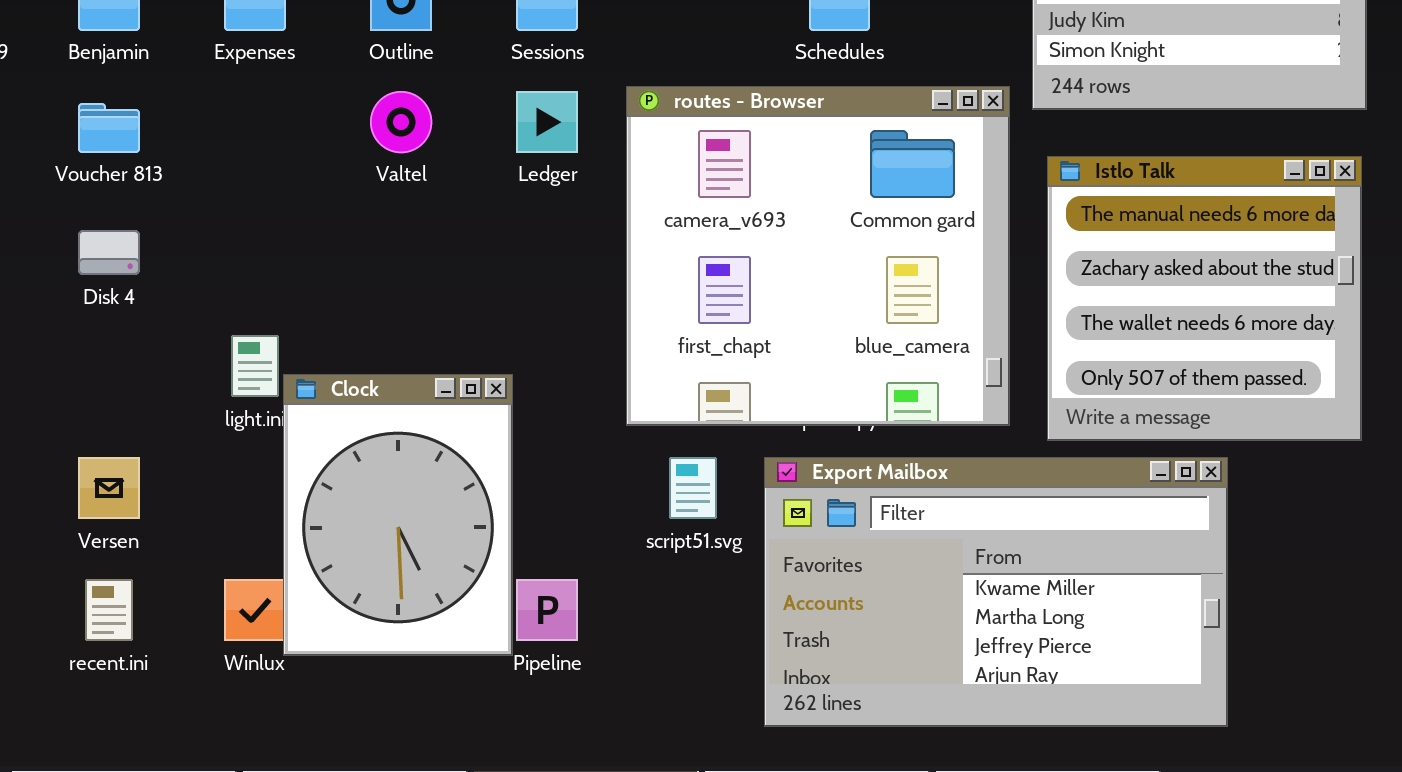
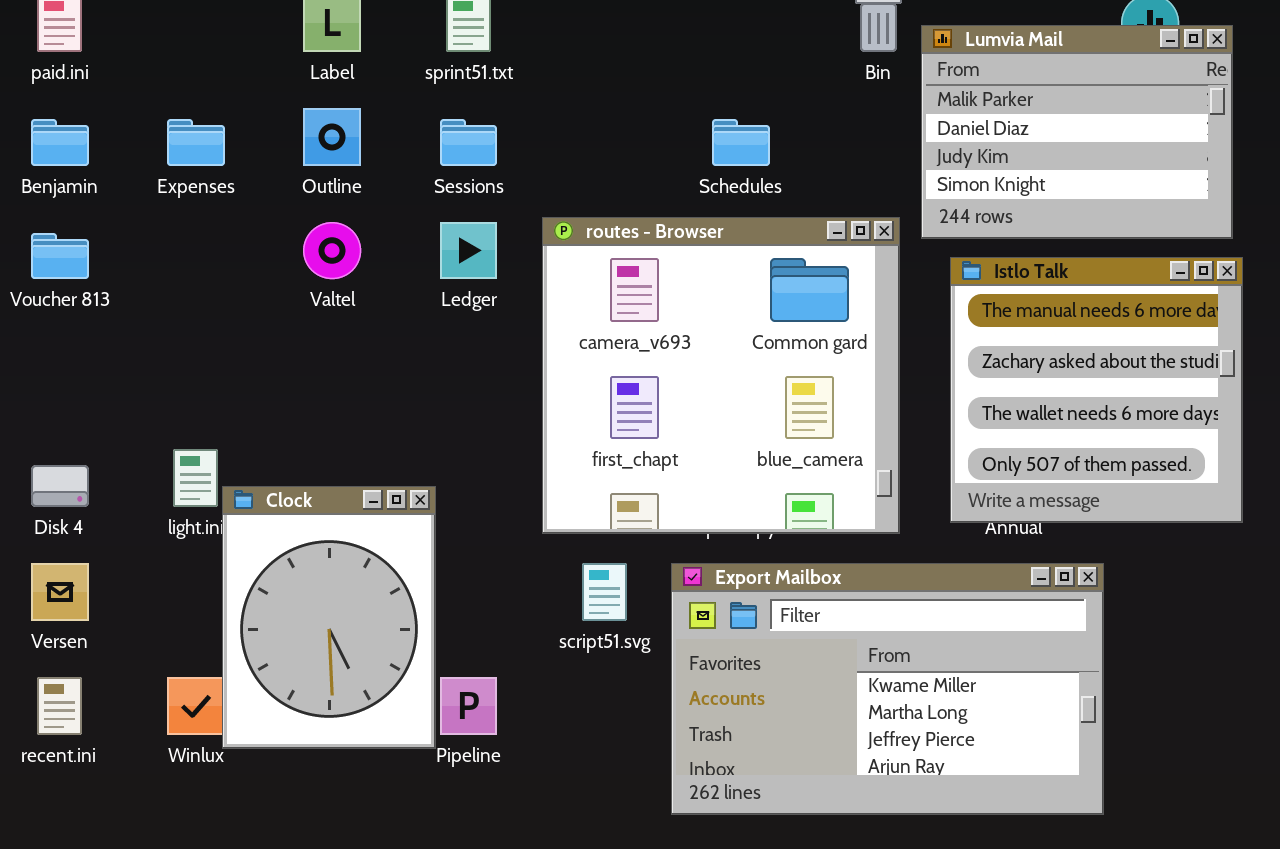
Istlo Talk: [1047,156,1362,441] -> [950,257,1243,523], moved
Disk 4: [78,230,140,275] -> [31,465,89,507], moved

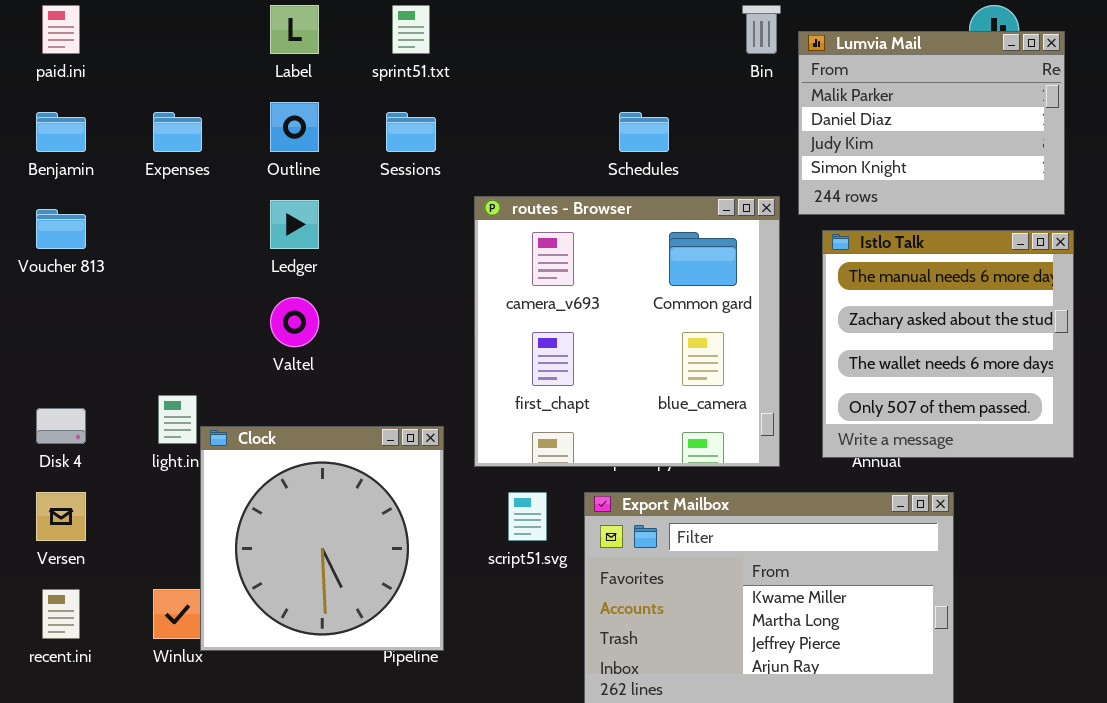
Valtel: [303,222,361,279] -> [270,297,319,347], moved
Ledger: [440,222,497,279] -> [270,200,319,249], moved
Clock: [222,486,436,749] -> [200,426,444,651], resized

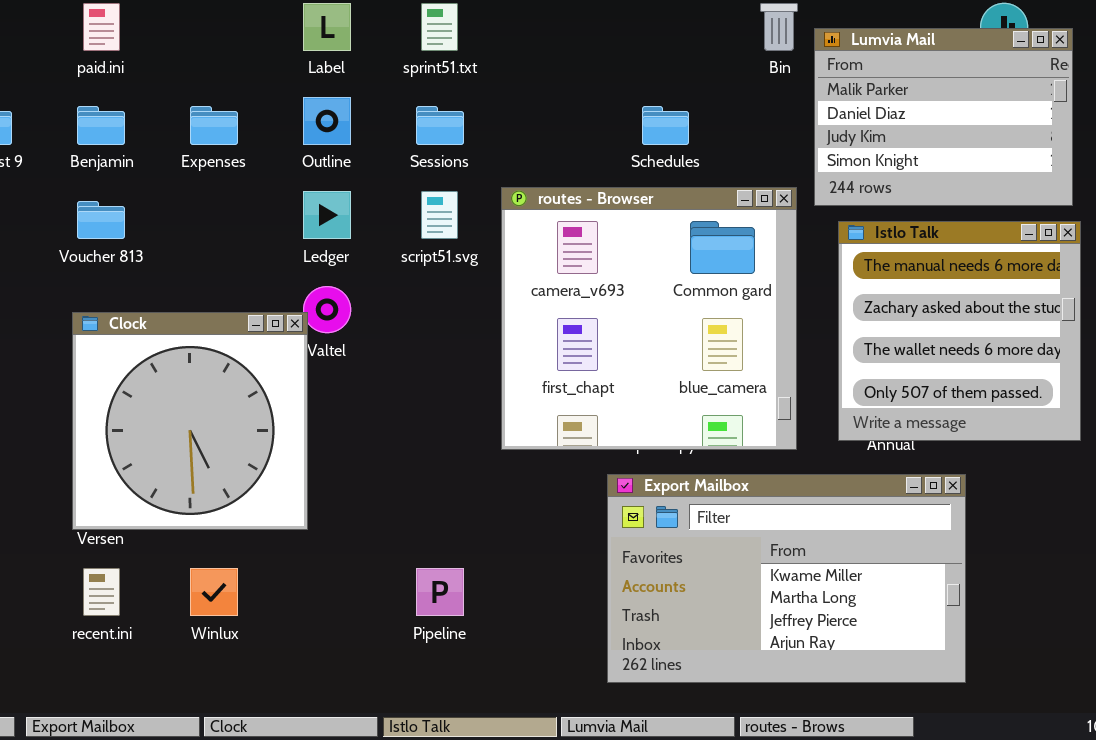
Clock: [200,426,444,651] -> [72,312,308,530], moved
script51.svg: [508,492,547,541] -> [421,191,458,239], moved

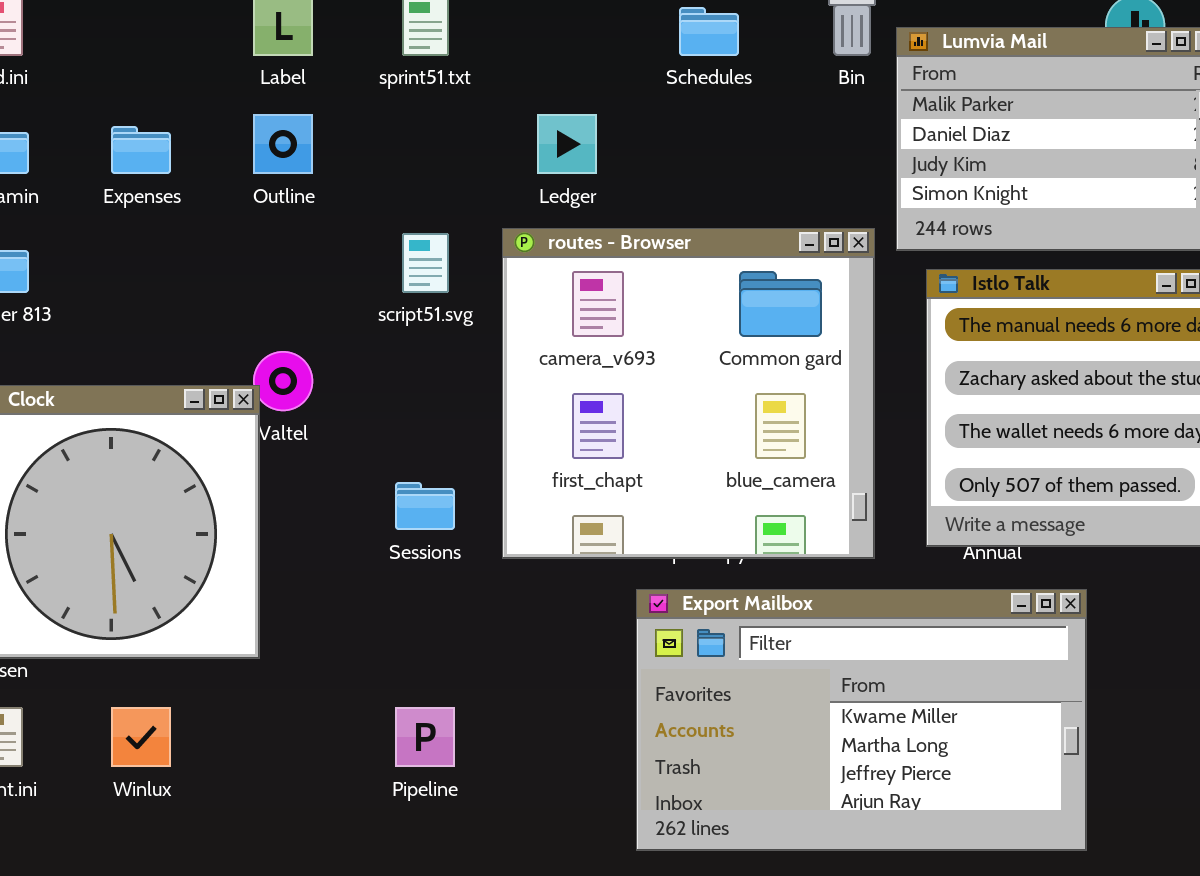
Sessions: [416,106,464,145] -> [395,482,455,530], moved
Schedules: [642,106,689,145] -> [679,7,739,56], moved
Ledger: [303,191,351,239] -> [537,114,597,174], moved

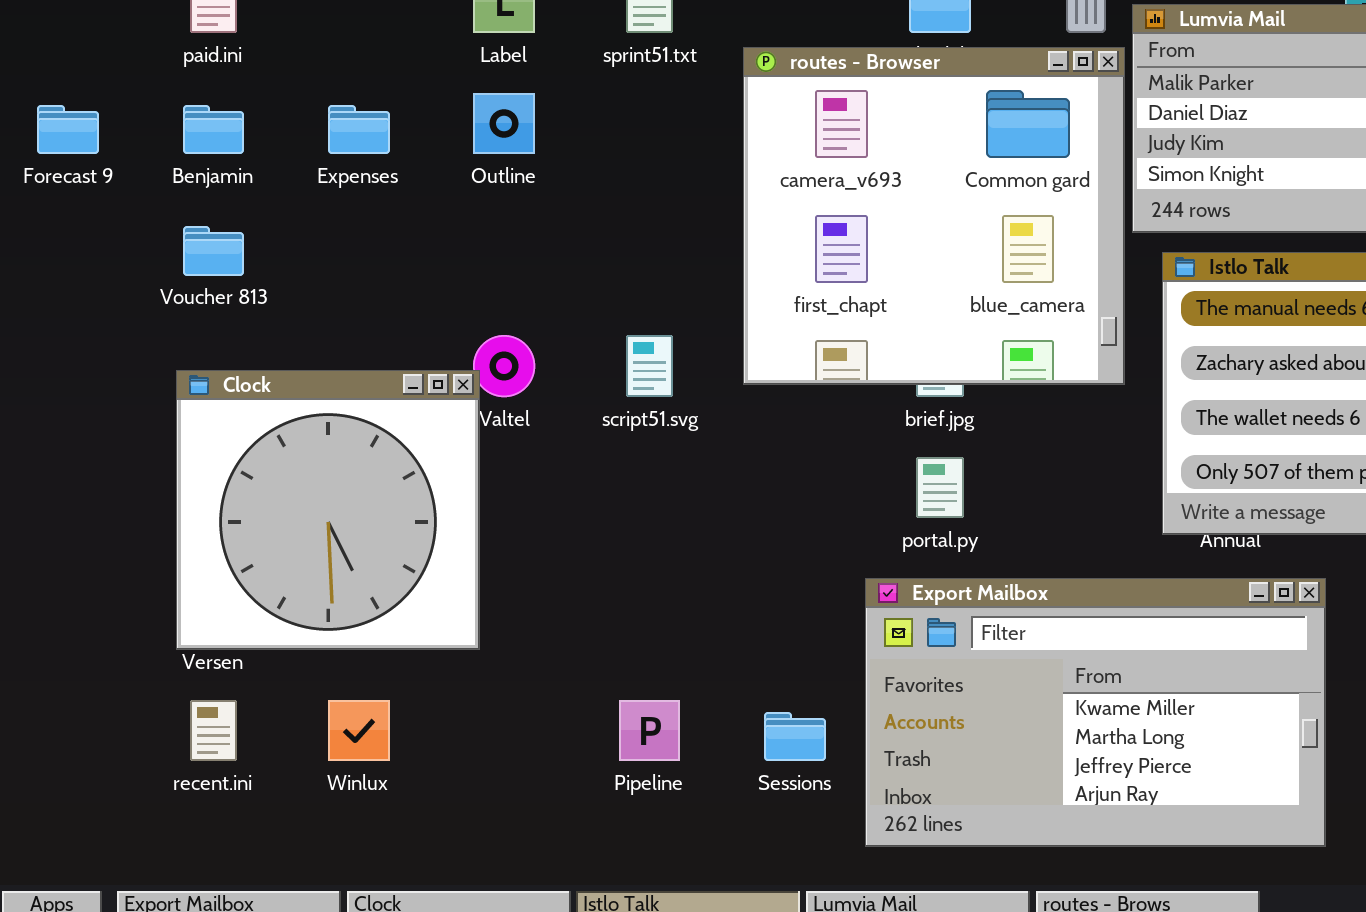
routes - Browser: [502,228,875,559] -> [743,47,1125,385], moved
script51.svg: [402,233,449,293] -> [626,335,673,397], moved
Sessions: [395,482,455,530] -> [764,712,826,761], moved

